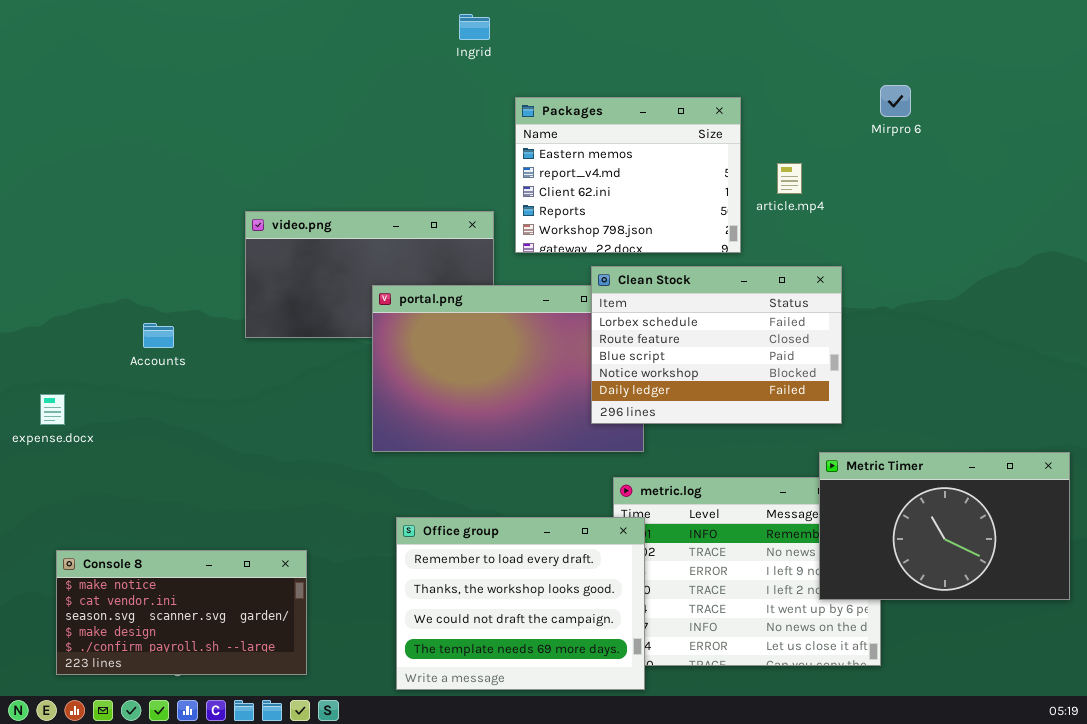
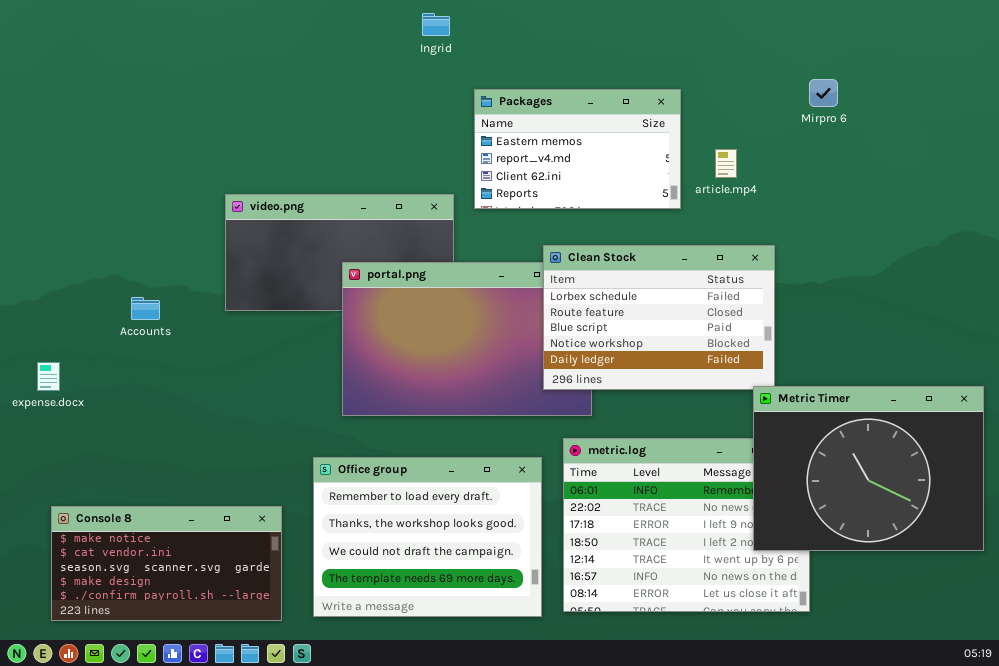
Packages: [515,97,741,253] -> [474,89,681,209], resized
Metric Timer: [819,452,1070,600] -> [753,386,984,551], resized
Office group: [396,517,645,690] -> [313,457,542,617], moved

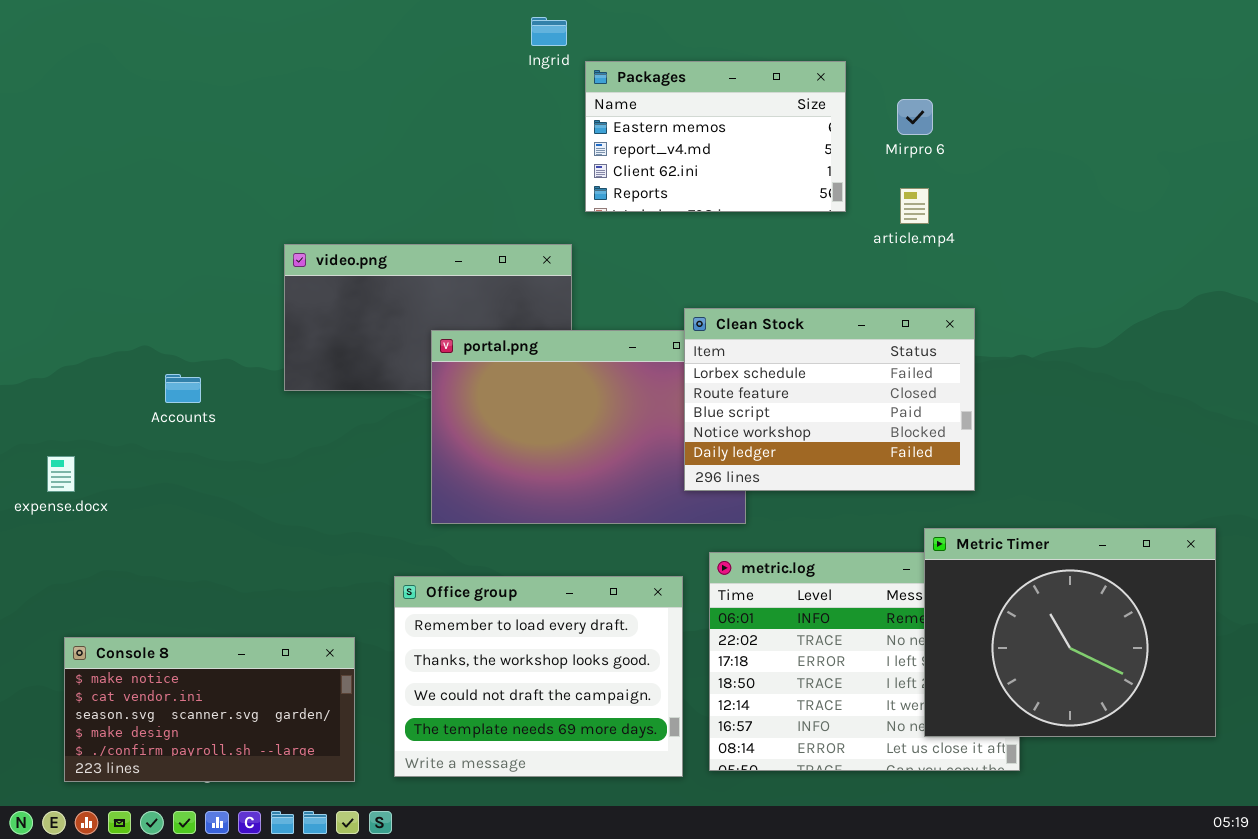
Mirpro 6: [809,79,838,107] -> [897,99,933,135], moved
Packages: [474,89,681,209] -> [585,61,846,212], moved
Metric Timer: [753,386,984,551] -> [924,528,1216,737], moved

